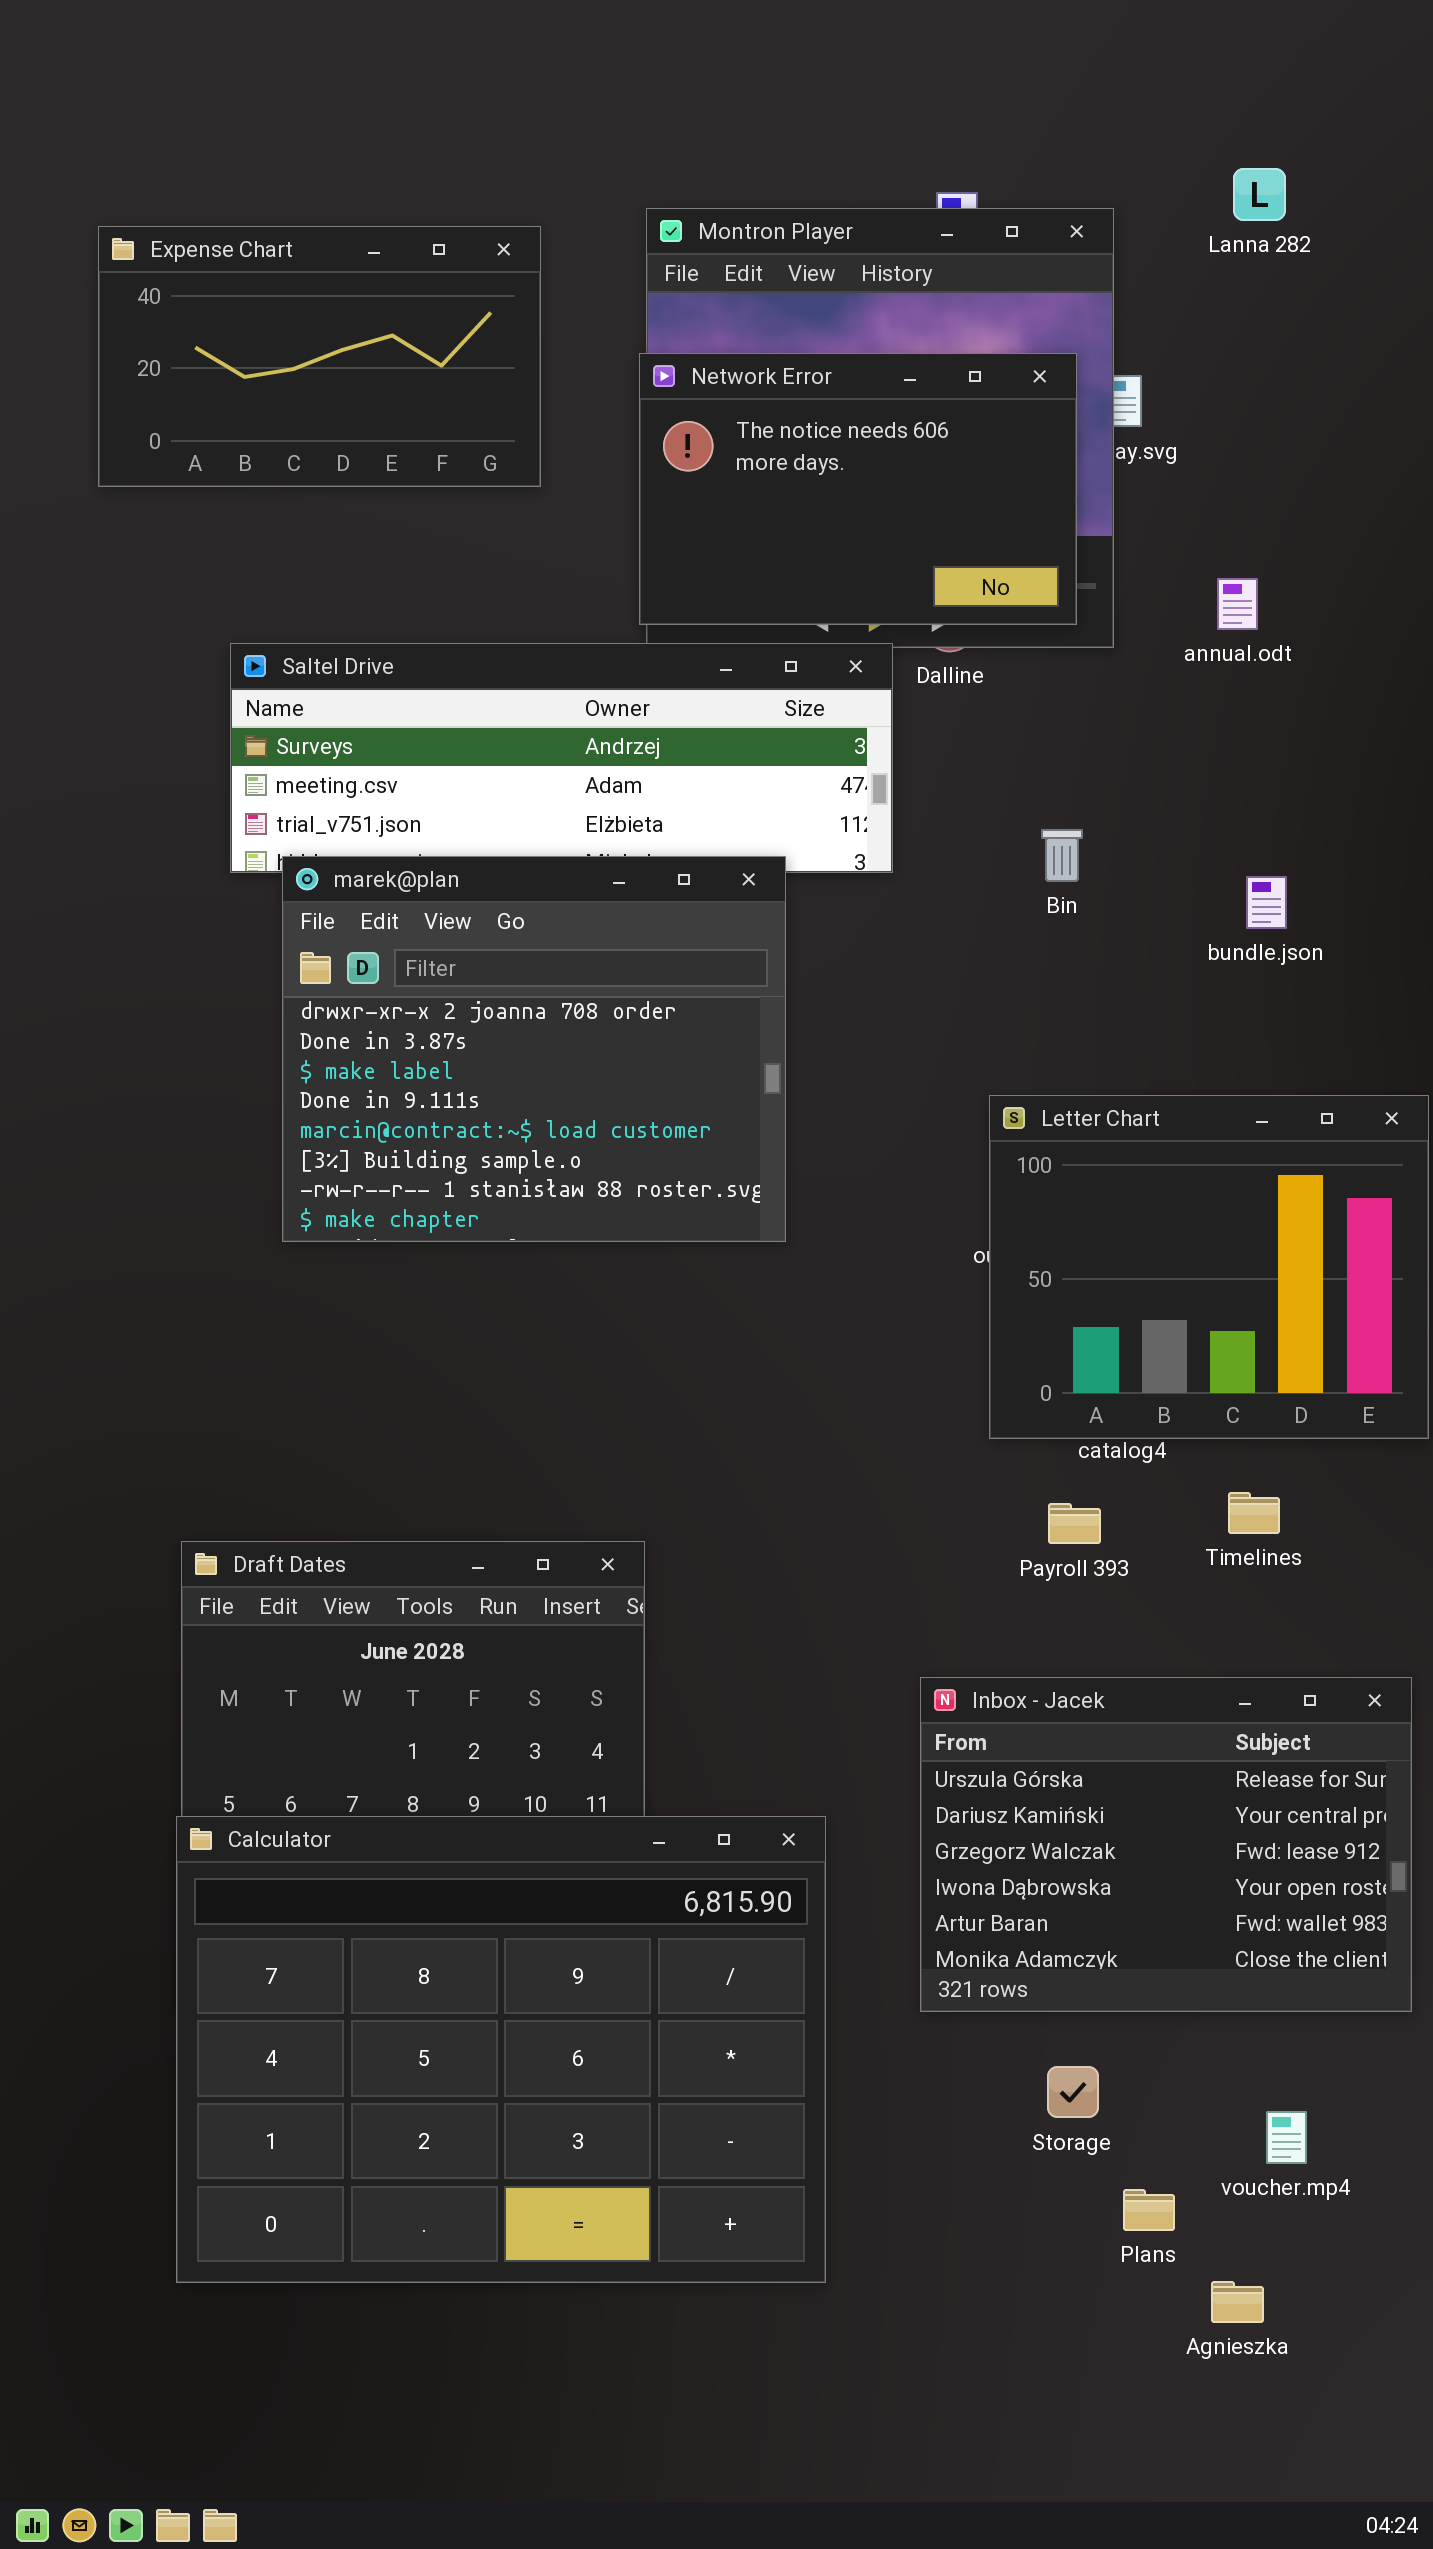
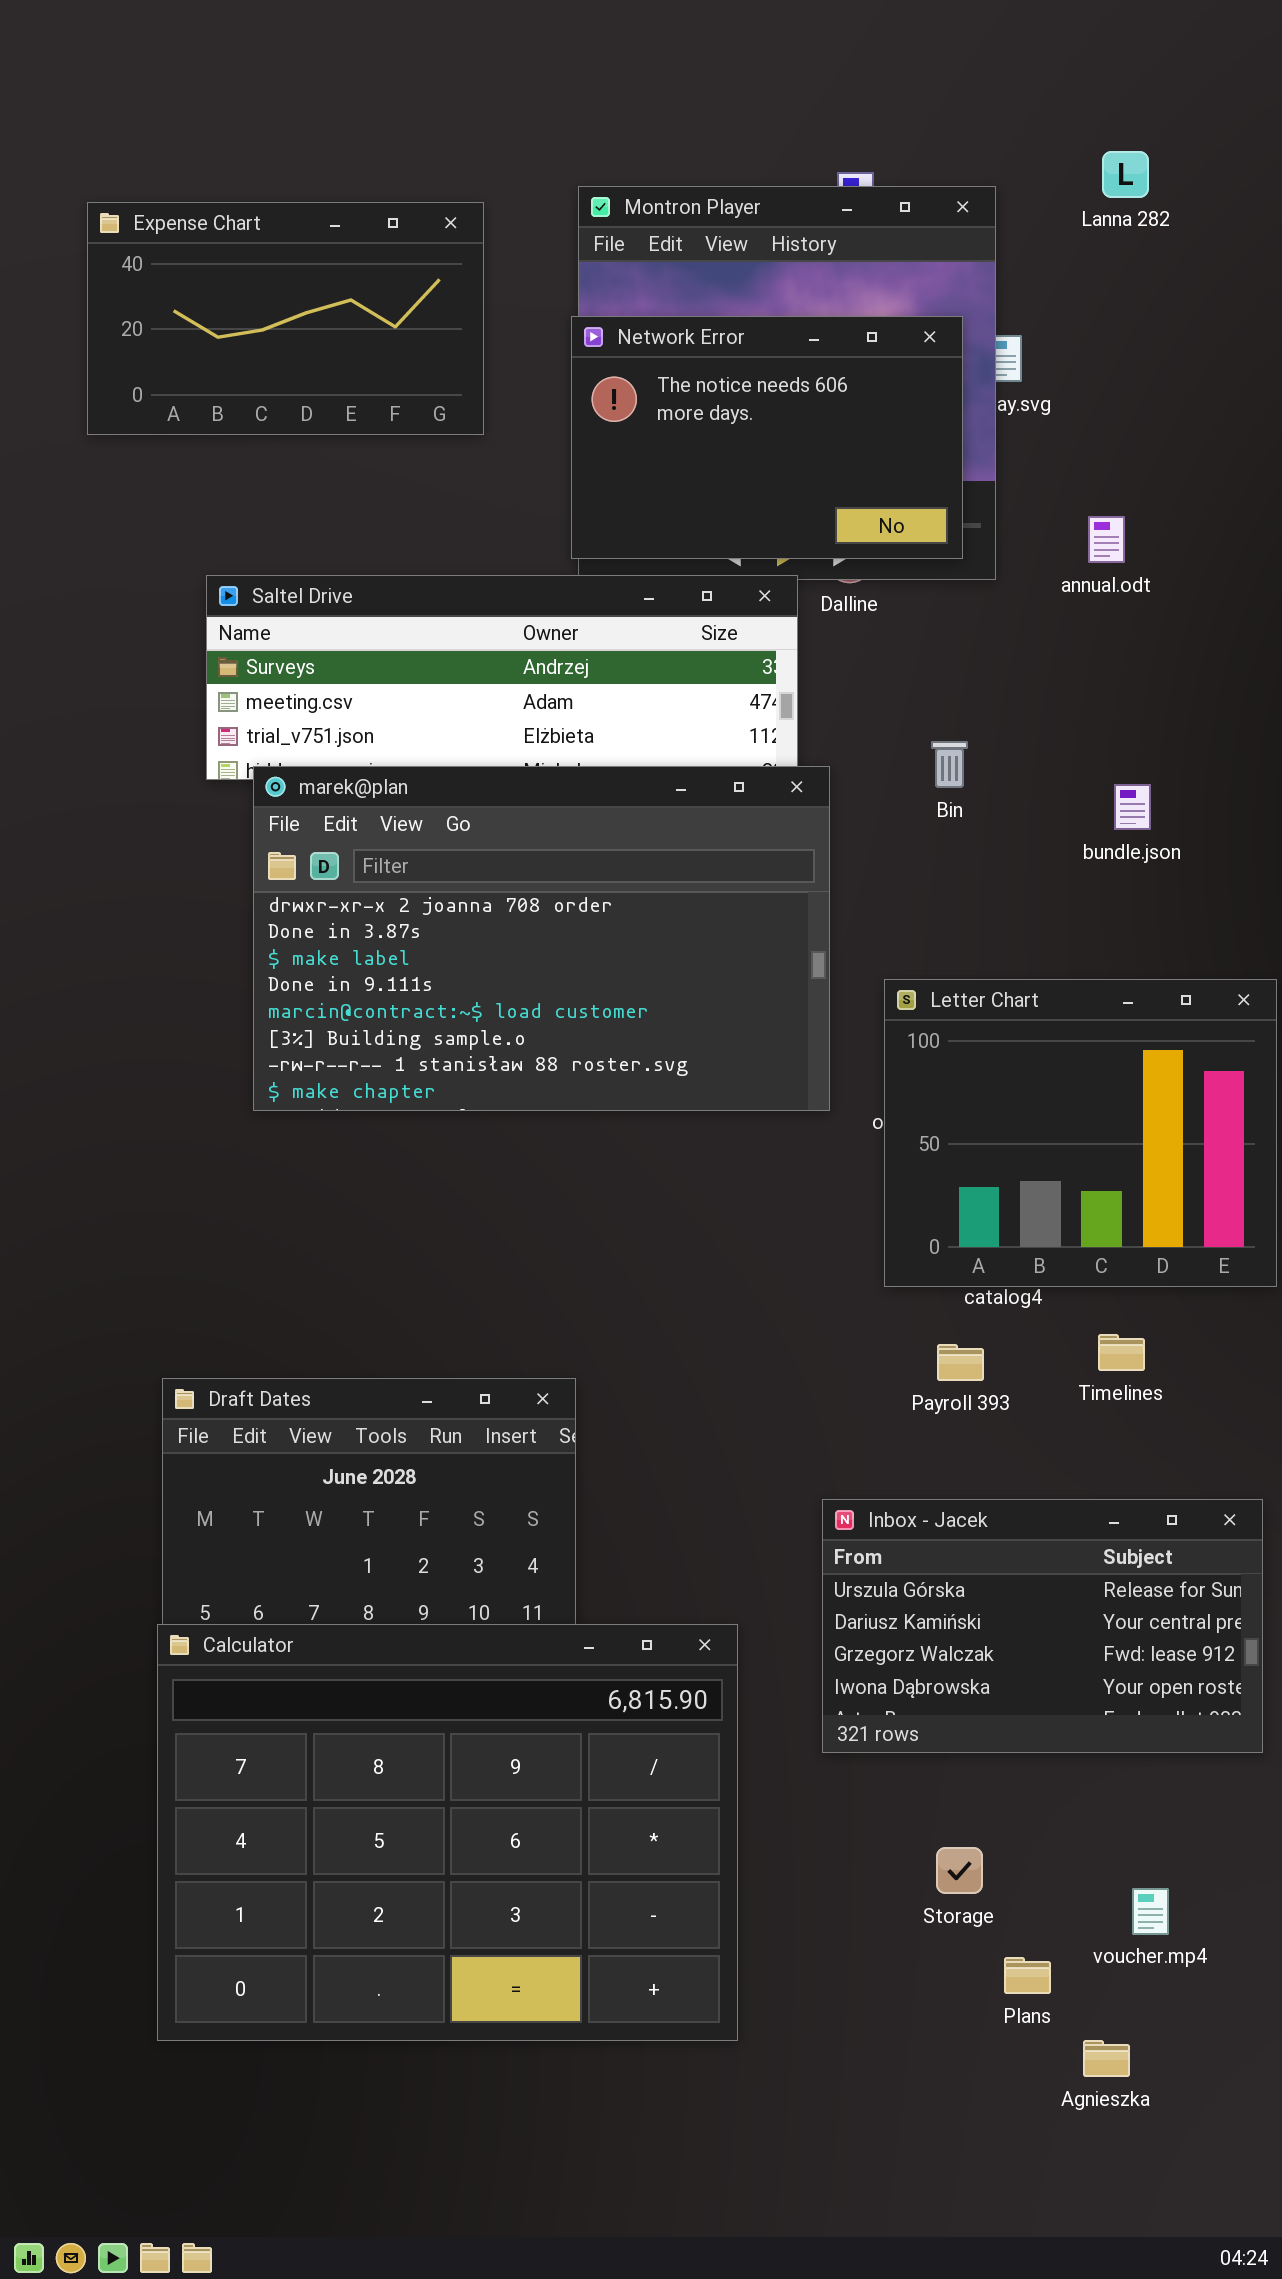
marek@plan: [282,856,786,1242] -> [253,766,830,1111], resized
Inbox - Jacek: [920,1677,1412,2012] -> [822,1499,1263,1753], resized

